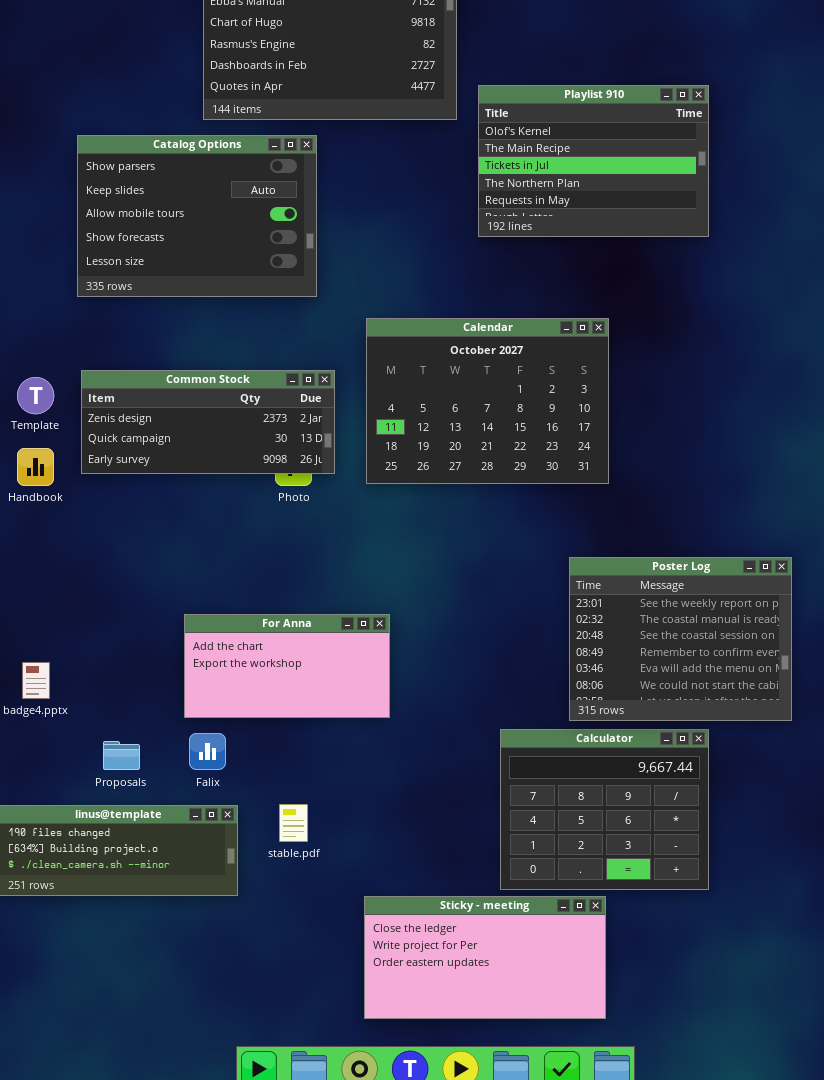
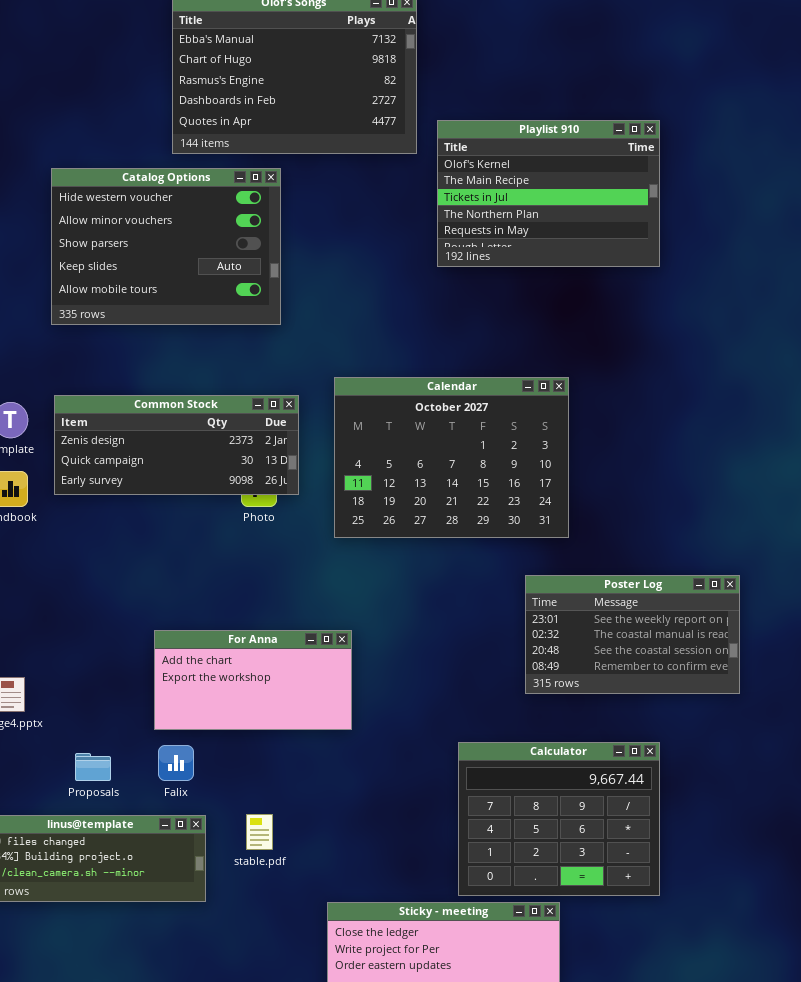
Catalog Options: [77,135,317,297] -> [51,168,281,325], scrolled up 2 rows
Calendar: [366,318,609,484] -> [334,377,569,538], moved
Poster Log: [569,557,792,721] -> [525,575,740,694], resized

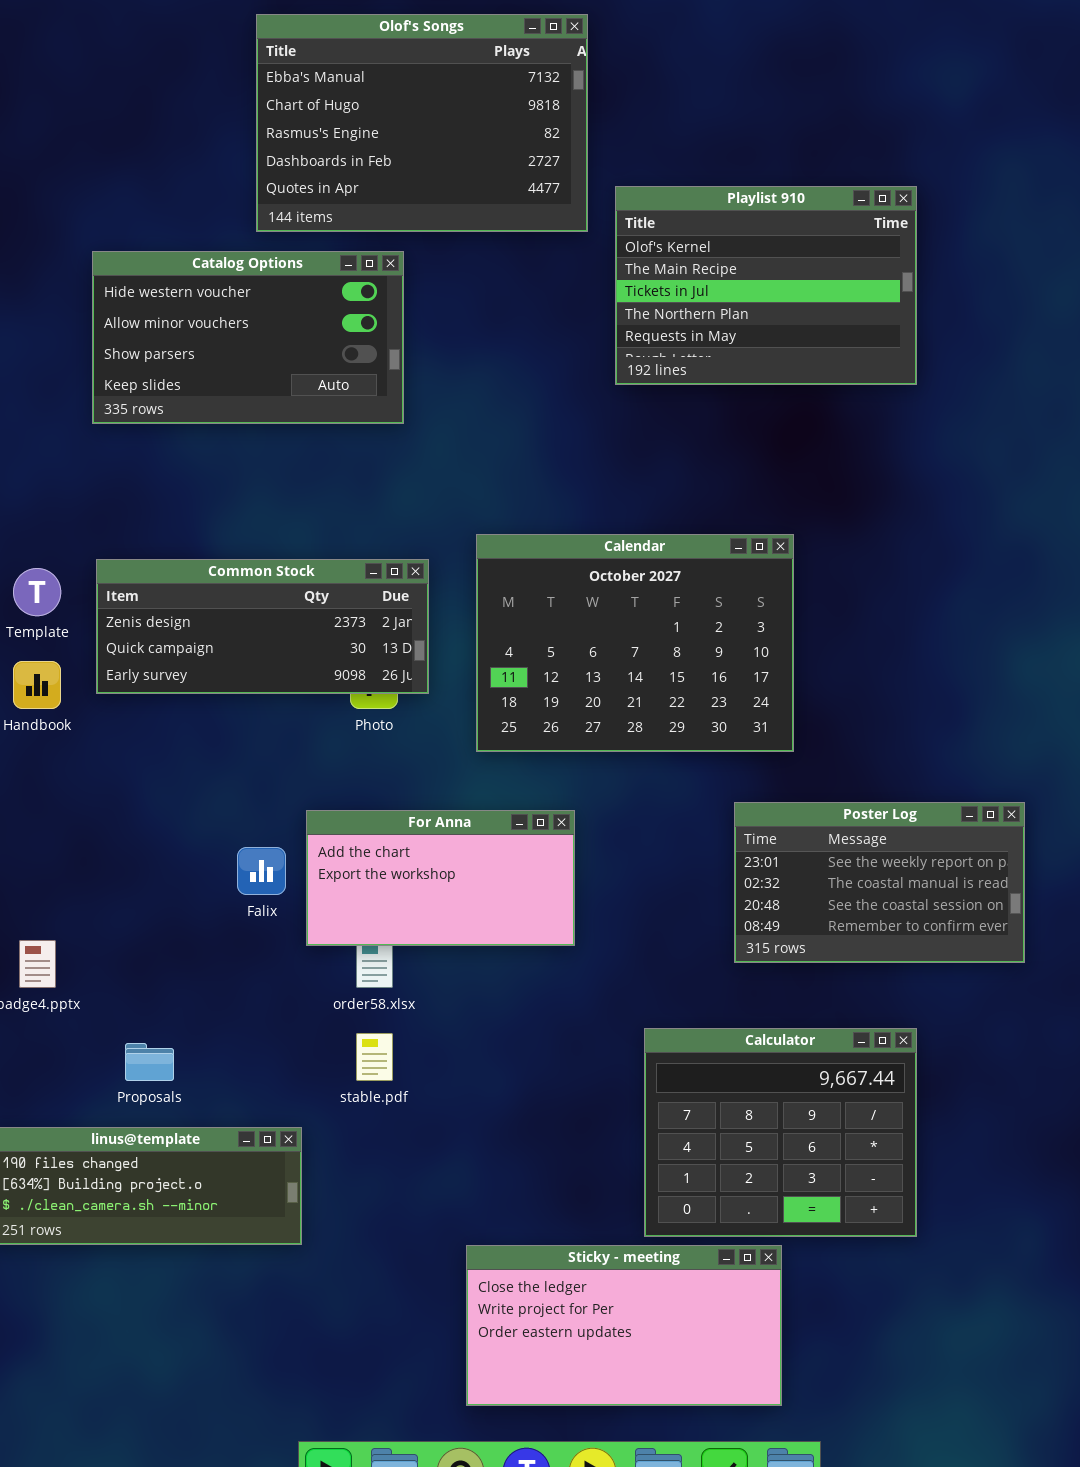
Catalog Options: [51,168,281,325] -> [92,251,404,424], resized
For Anna: [154,630,352,730] -> [306,810,575,946], moved
Falix: [158,745,194,781] -> [237,847,286,895], moved
stable.pdf: [246,814,273,850] -> [356,1033,393,1081], moved

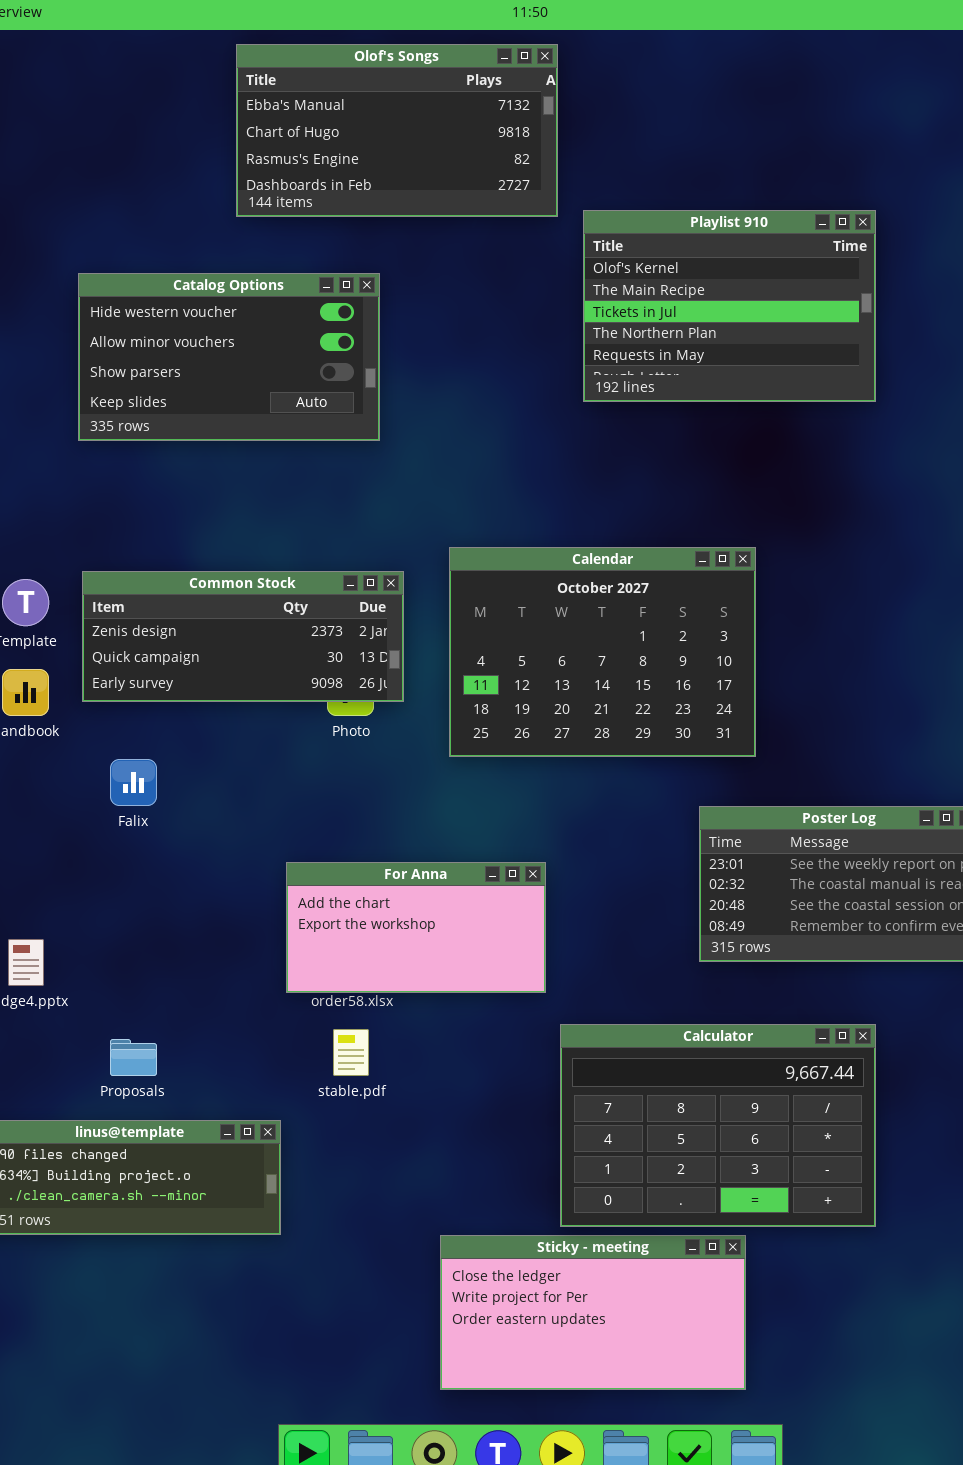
Olof's Songs: [256,14,588,232] -> [236,44,558,217], resized
For Anna: [306,810,575,946] -> [286,862,546,993], moved
Falix: [237,847,286,895] -> [110,759,157,806], moved
Calculator: [644,1028,917,1237] -> [560,1024,876,1227], resized

